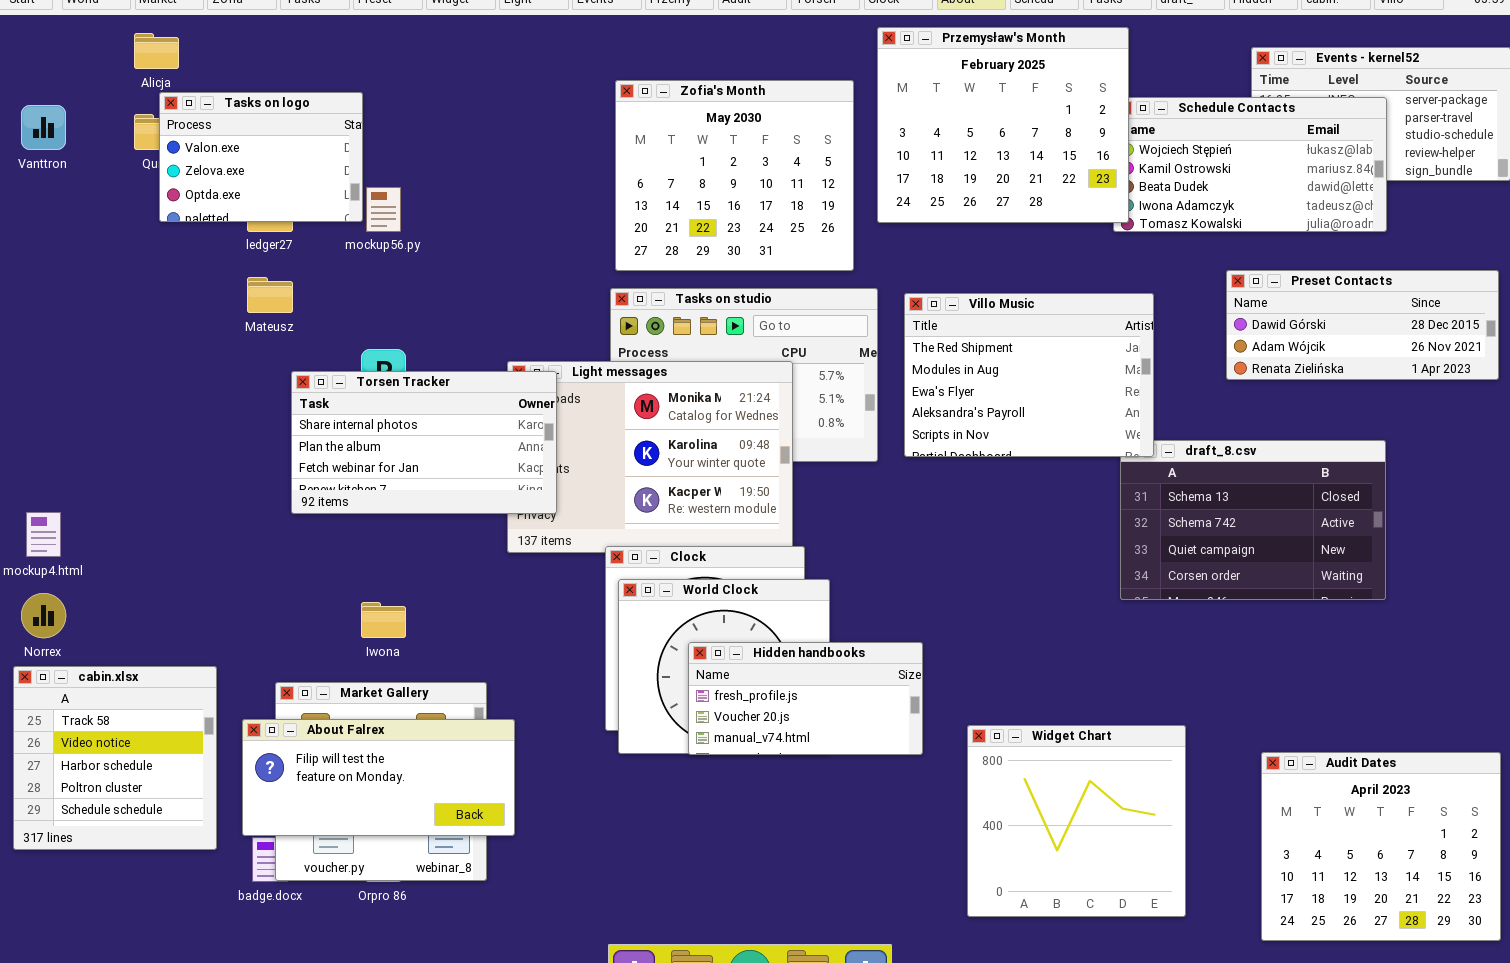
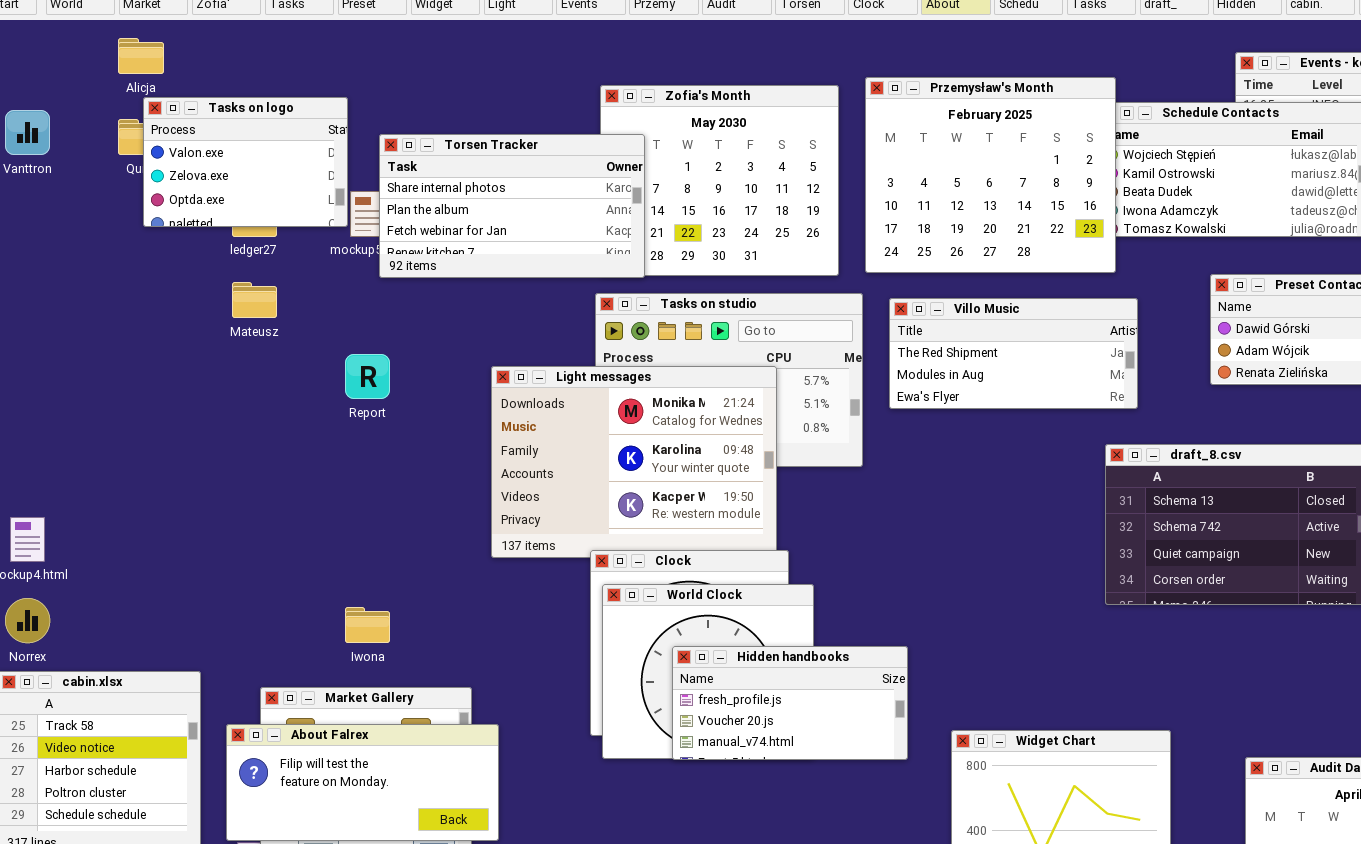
Przemysław's Month: [877,27,1129,223] -> [865,77,1116,273], moved
Villo Music: [904,293,1154,457] -> [889,298,1138,409], resized
Torsen Tracker: [291,371,557,514] -> [379,134,645,278], moved

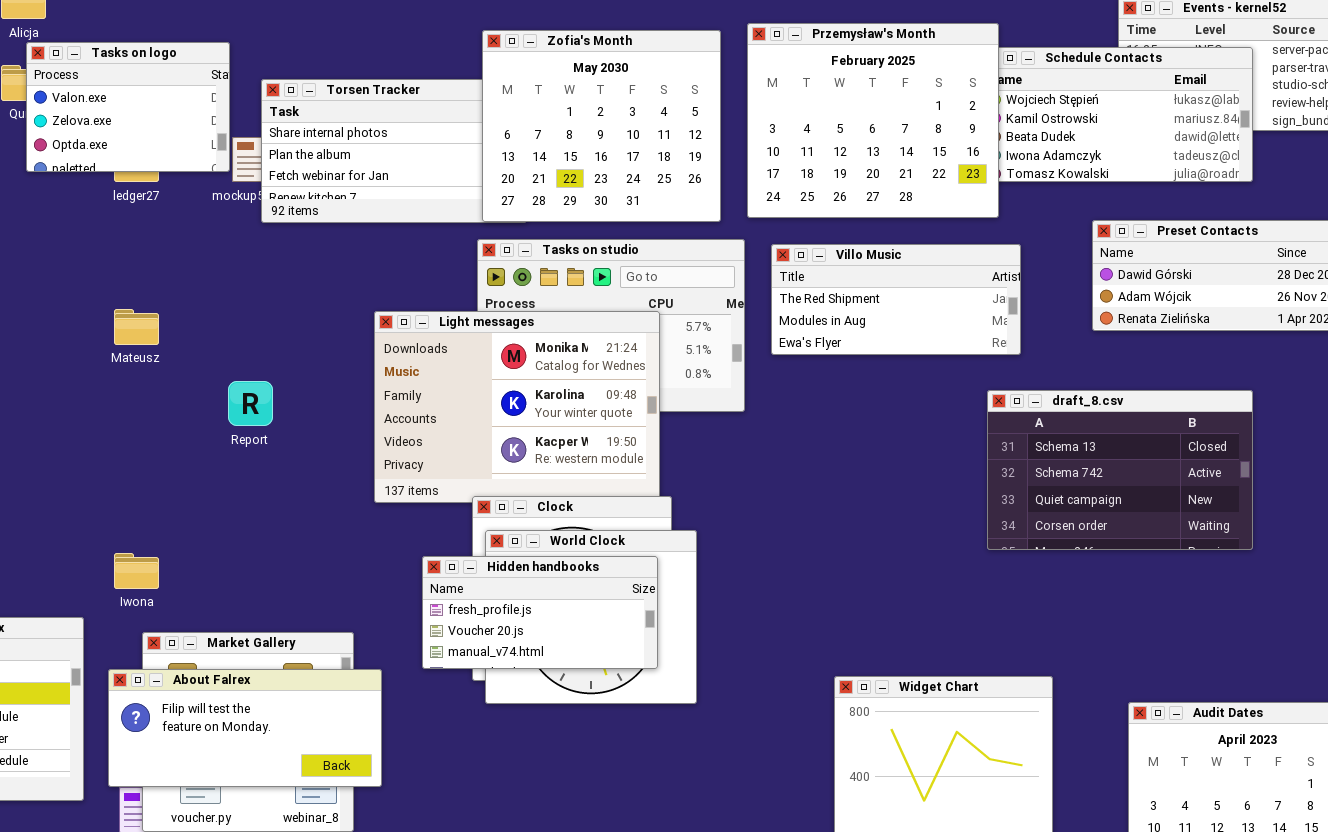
Zofia's Month: [600,85,839,276] -> [482,30,721,222], raised
Mateusz: [232,282,277,318] -> [114,309,159,345], moved
Report: [345,354,390,399] -> [228,381,273,426], moved
Iwona: [345,607,390,643] -> [114,553,159,589], moved
Hidden handbooks: [672,646,908,760] -> [422,556,658,669], moved

